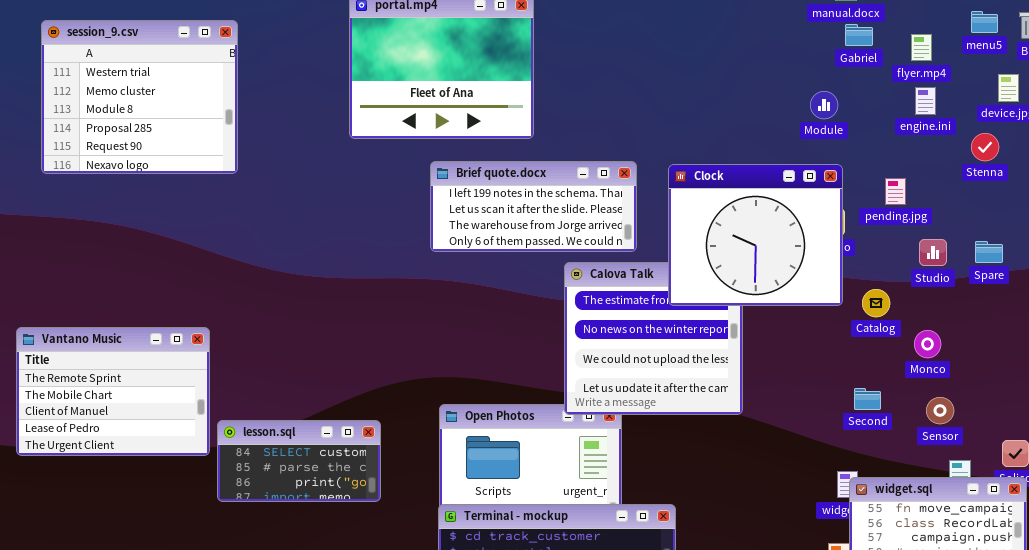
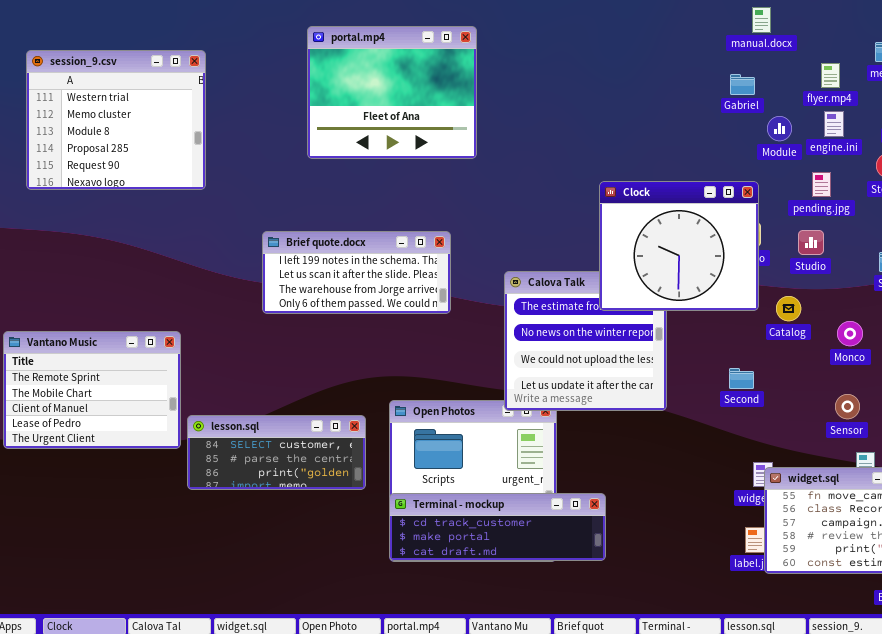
Gabriel: [845,24,873,46] -> [730,74,755,95], moved
Module: [810,91,838,119] -> [767,116,792,141], moved
Brief quote.docx: [430,161,637,252] -> [262,231,451,314], moved
pending.jpg: [885,178,906,205] -> [812,172,831,197], moved
Studio: [919,239,947,266] -> [798,230,824,255], moved
Monco: [914,330,941,358] -> [837,321,863,346], moved
Second: [854,388,881,410] -> [729,368,754,389], moved
lesson.sql: [217,420,381,502] -> [187,415,366,490], resized

